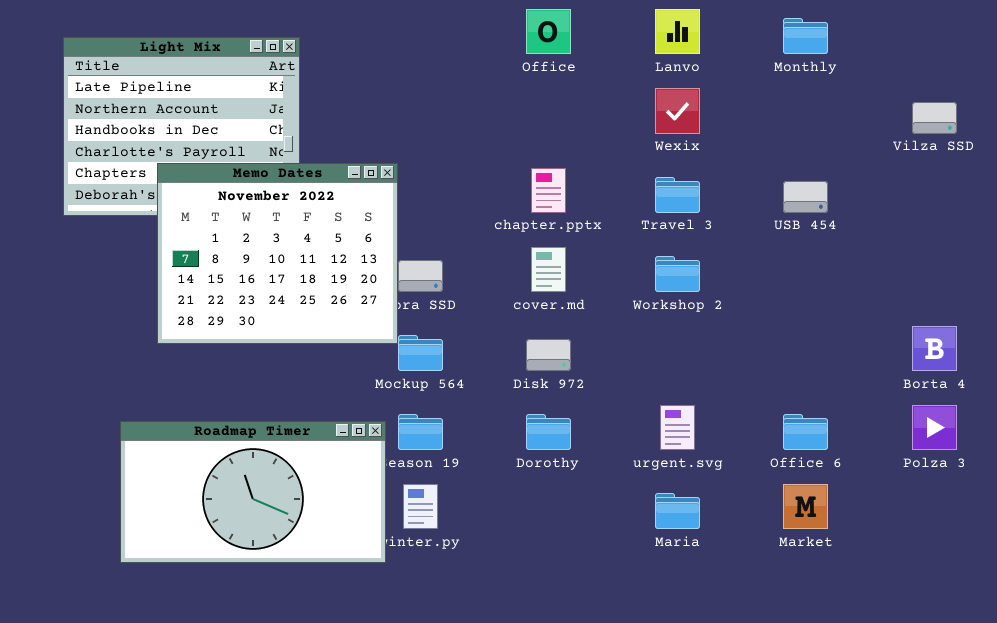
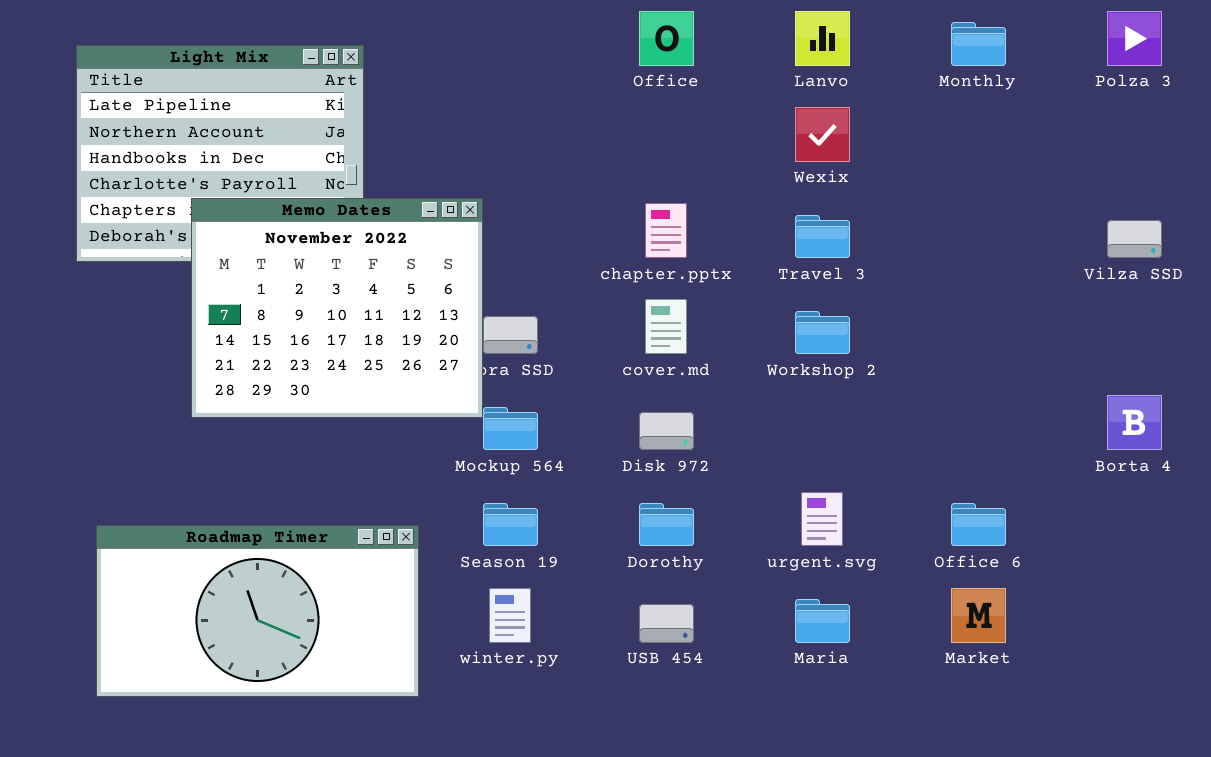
Vilza SSD: [912,102,957,134] -> [1107,220,1162,258], moved
USB 454: [783,181,828,213] -> [639,604,694,643], moved
Polza 3: [912,405,957,450] -> [1107,11,1162,66], moved
Roadmap Timer: [120,421,386,563] -> [96,525,419,697], moved

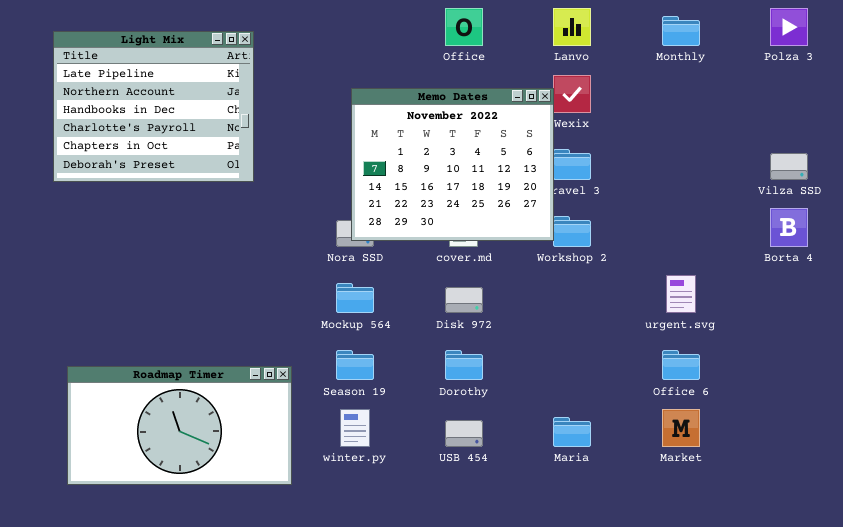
Memo Dates: [191,198,483,418] -> [351,88,554,241], moved
Borta 4: [1107,395,1162,450] -> [770,208,808,247], moved
urgent.svg: [801,492,843,546] -> [666,275,696,313], moved

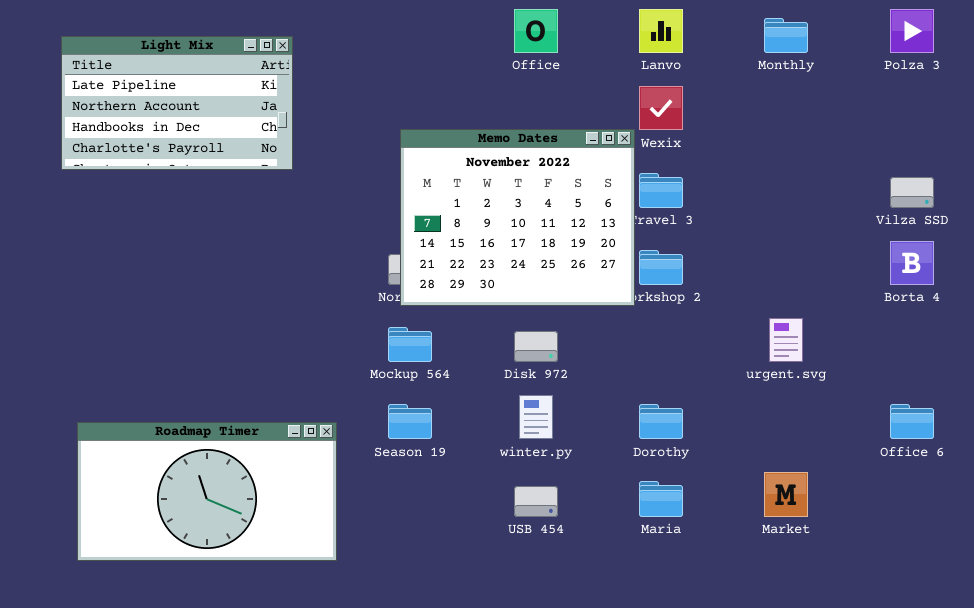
Light Mix: [53,31,254,182] -> [61,36,293,170], resized
Memo Dates: [351,88,554,241] -> [400,129,635,306], moved
Dorothy: [445,350,483,380] -> [639,404,683,439], moved
Office 6: [662,350,700,380] -> [890,404,934,439], moved
winter.py: [340,409,370,447] -> [519,395,553,439], moved

